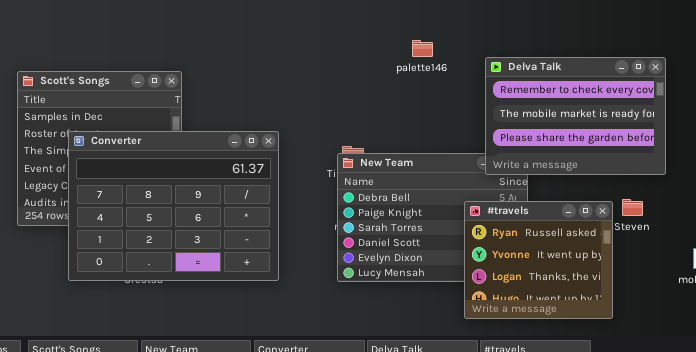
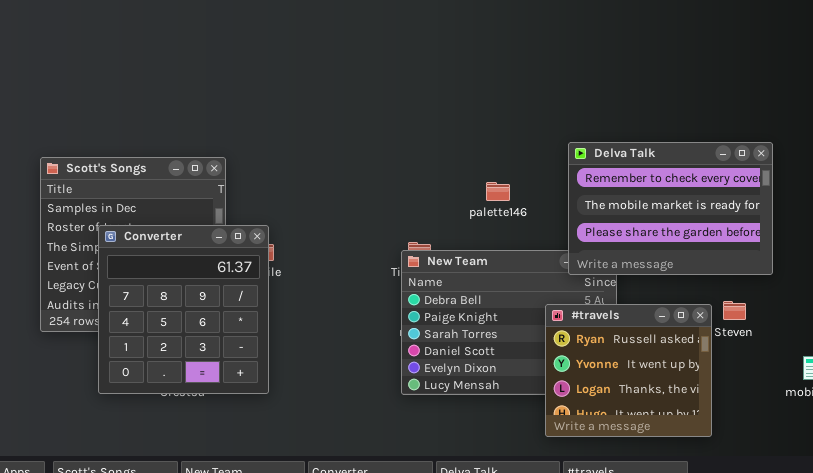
palette146: [412,40,433,57] -> [486,182,510,201], moved
Converter: [68,131,279,281] -> [98,225,269,394], resized

